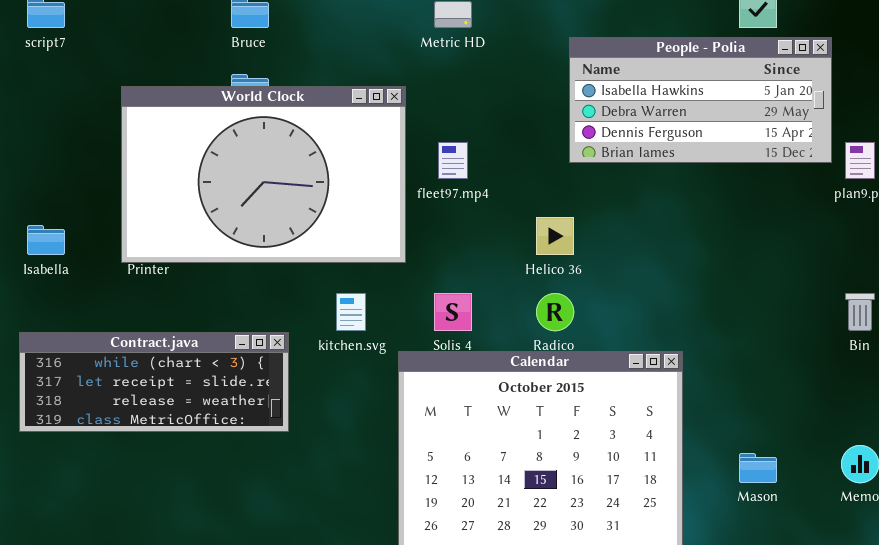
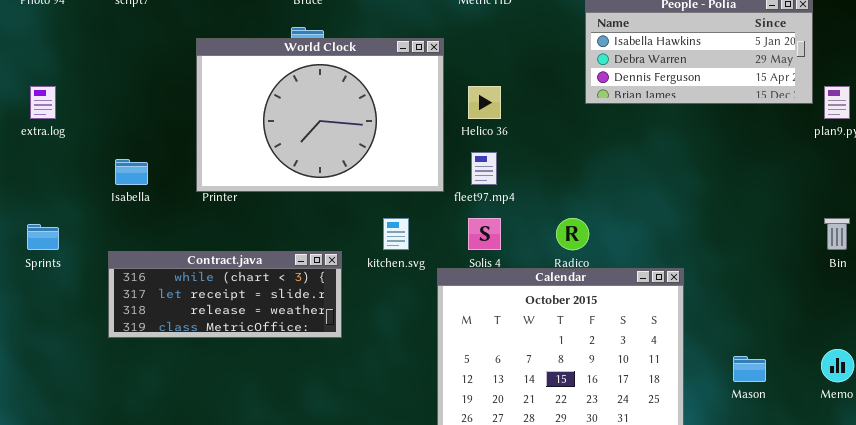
fleet97.mp4: [438,142,468,179] -> [471,152,497,185], moved
Helico 36: [536,217,574,255] -> [468,86,501,119], moved

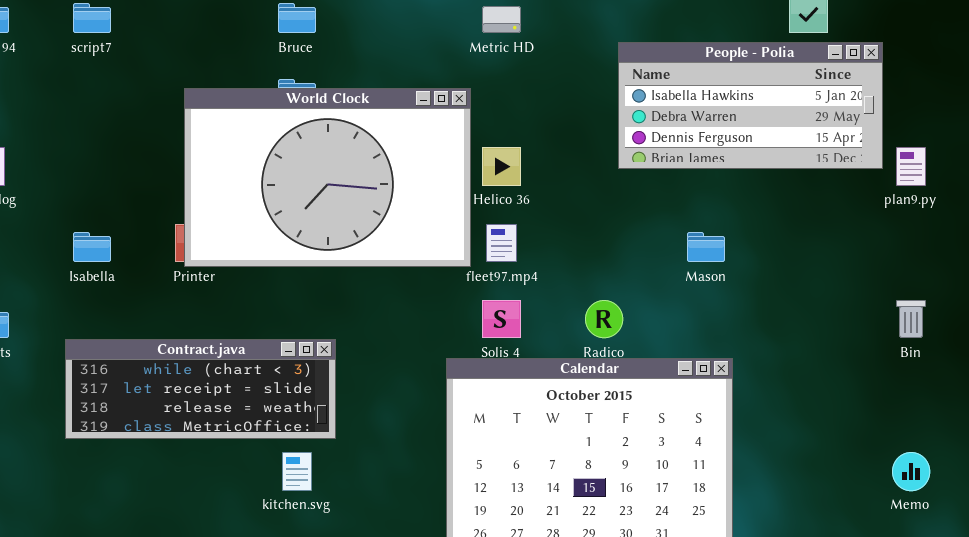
World Clock: [196,38,444,192] -> [184,88,471,267], moved
kitchen.svg: [383,218,409,250] -> [282,452,312,491], moved
Mason: [733,356,766,382] -> [687,232,725,262], moved

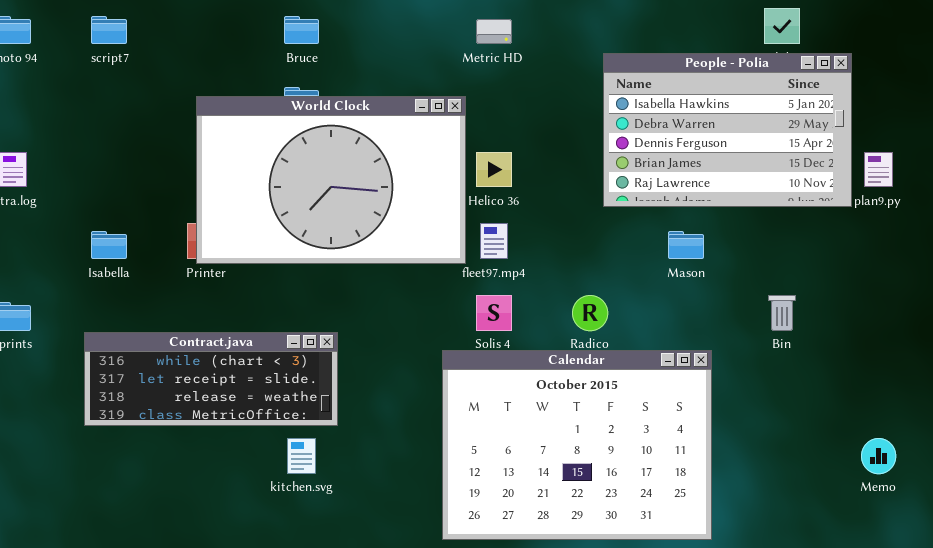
People - Polia: [618,42,883,169] -> [603,53,852,207], resized
Bin: [896,300,926,338] -> [768,295,796,331], moved

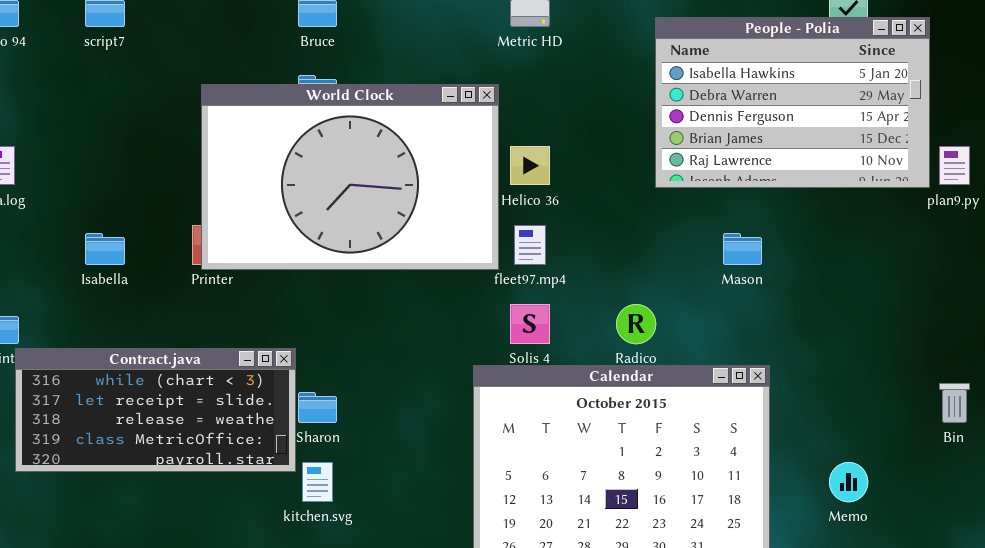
People - Polia: [603,53,852,207] -> [655,17,930,188], moved
Bin: [768,295,796,331] -> [939,383,970,423], moved
Contract.java: [84,332,338,426] -> [15,348,296,472], moved, resized
Memo: [861,438,896,474] -> [829,462,868,502], moved

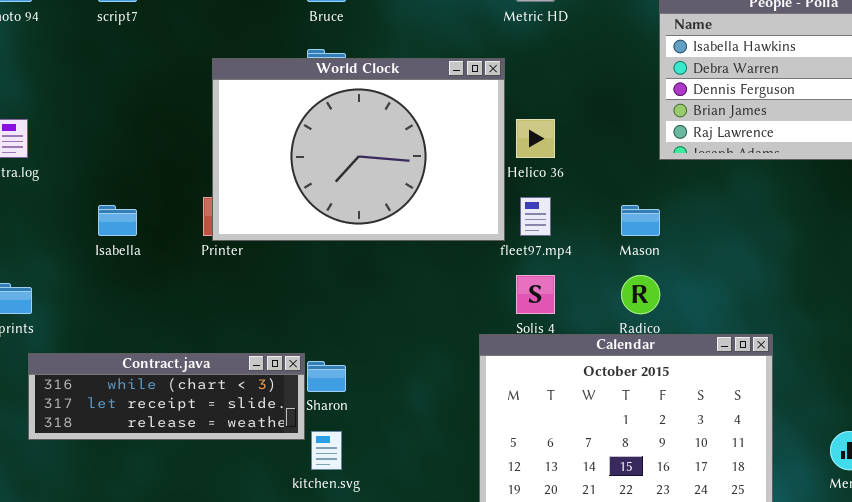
Mason: [723,233,762,265] -> [621,205,660,236], moved
Contract.java: [15,348,296,472] -> [28,353,305,440], resized

